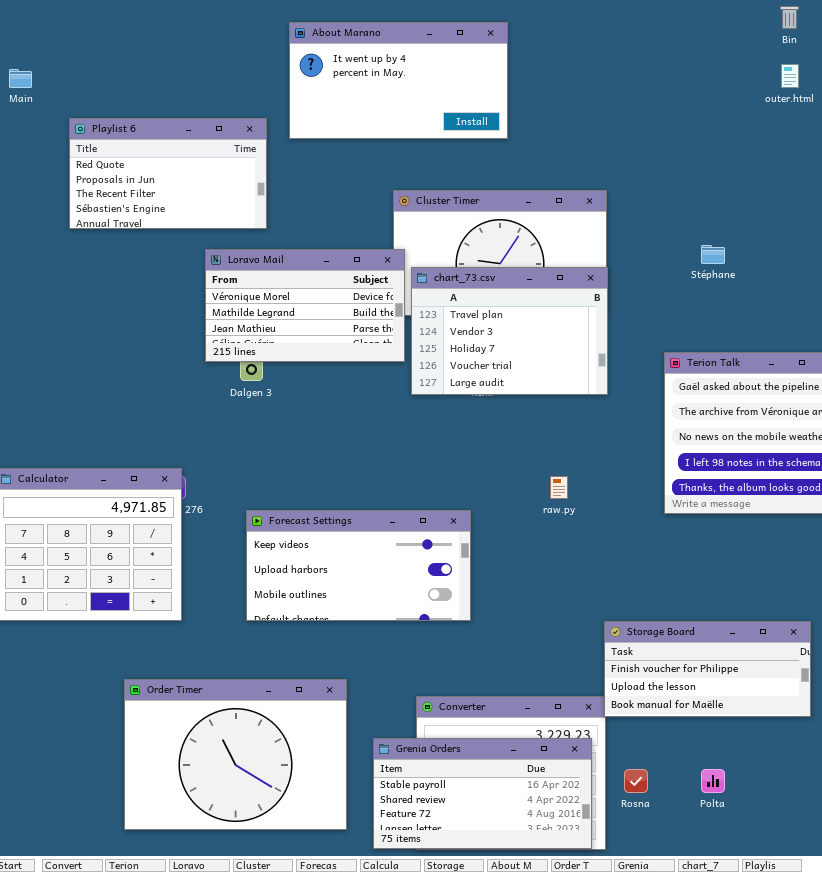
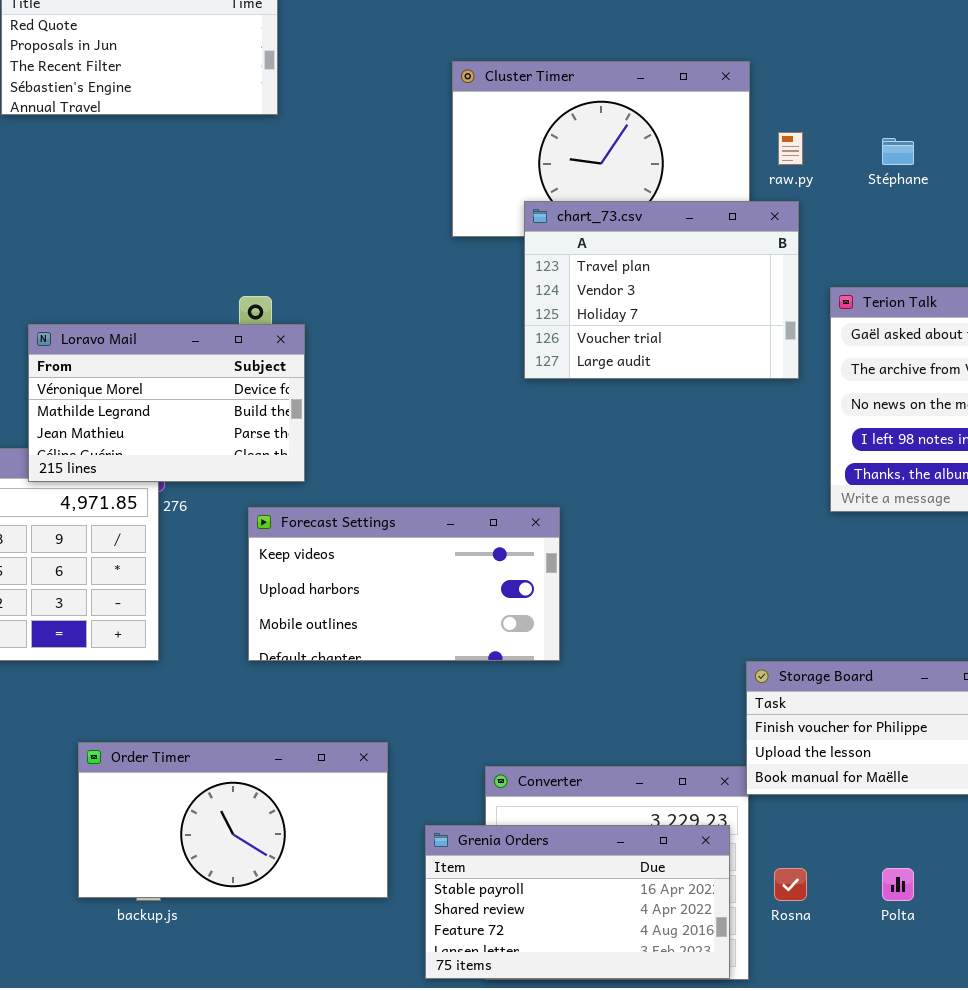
Loravo Mail: [205,249,405,362] -> [28,324,305,482], moved
chart_73.csv: [411,267,608,395] -> [524,201,799,379], moved
raw.py: [550,476,568,499] -> [778,132,803,165], moved
Order Timer: [124,679,347,830] -> [78,742,388,898], resized

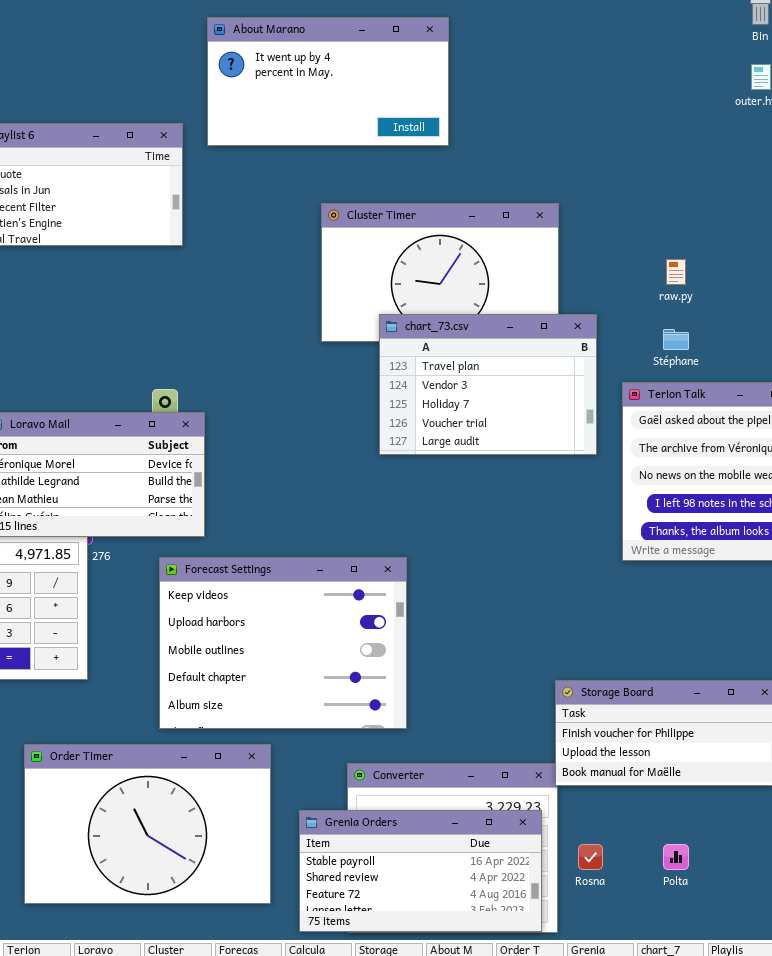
raw.py: [778,132,803,165] -> [666,259,686,285], moved
Stéphane: [882,138,914,165] -> [663,329,689,350], moved
Forecast Settings: [248,507,560,661] -> [159,557,407,729], resized
Order Timer: [78,742,388,898] -> [24,744,271,904], resized

